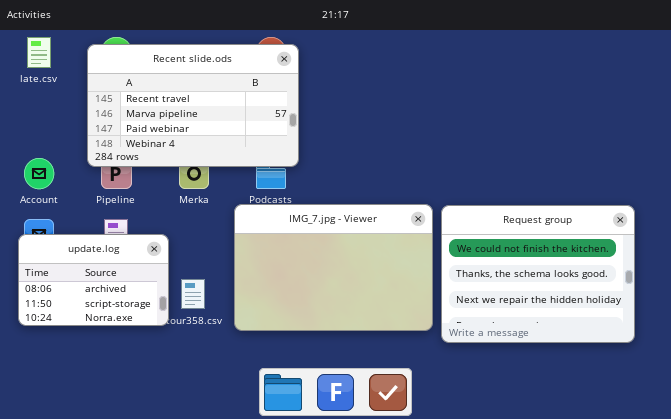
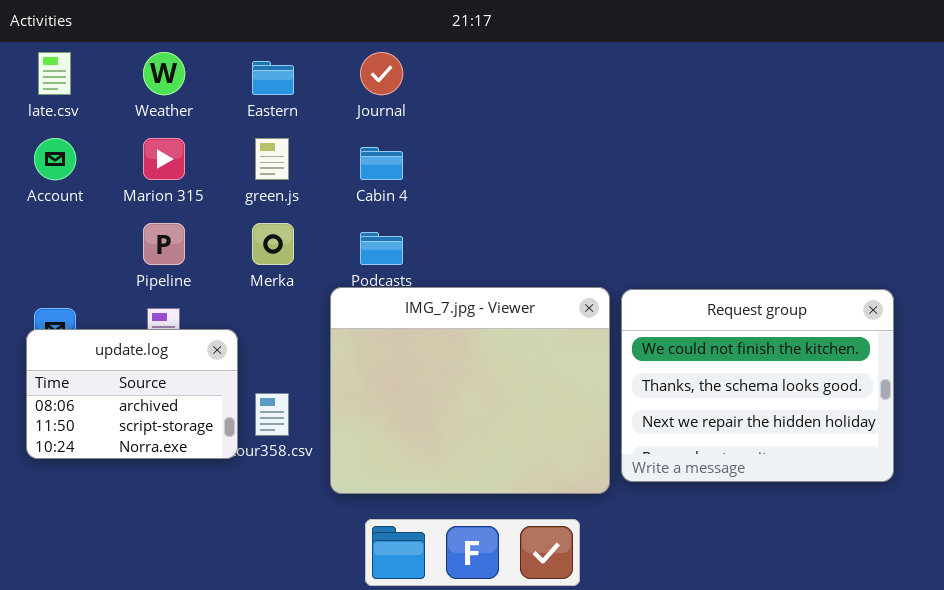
Recent slide.ods: [87,44,299,167] -> none, closed
Account: [24,158,54,189] -> [34,138,76,180], moved
IMG_7.jpg - Viewer: [234,204,433,331] -> [330,287,610,494], resized

